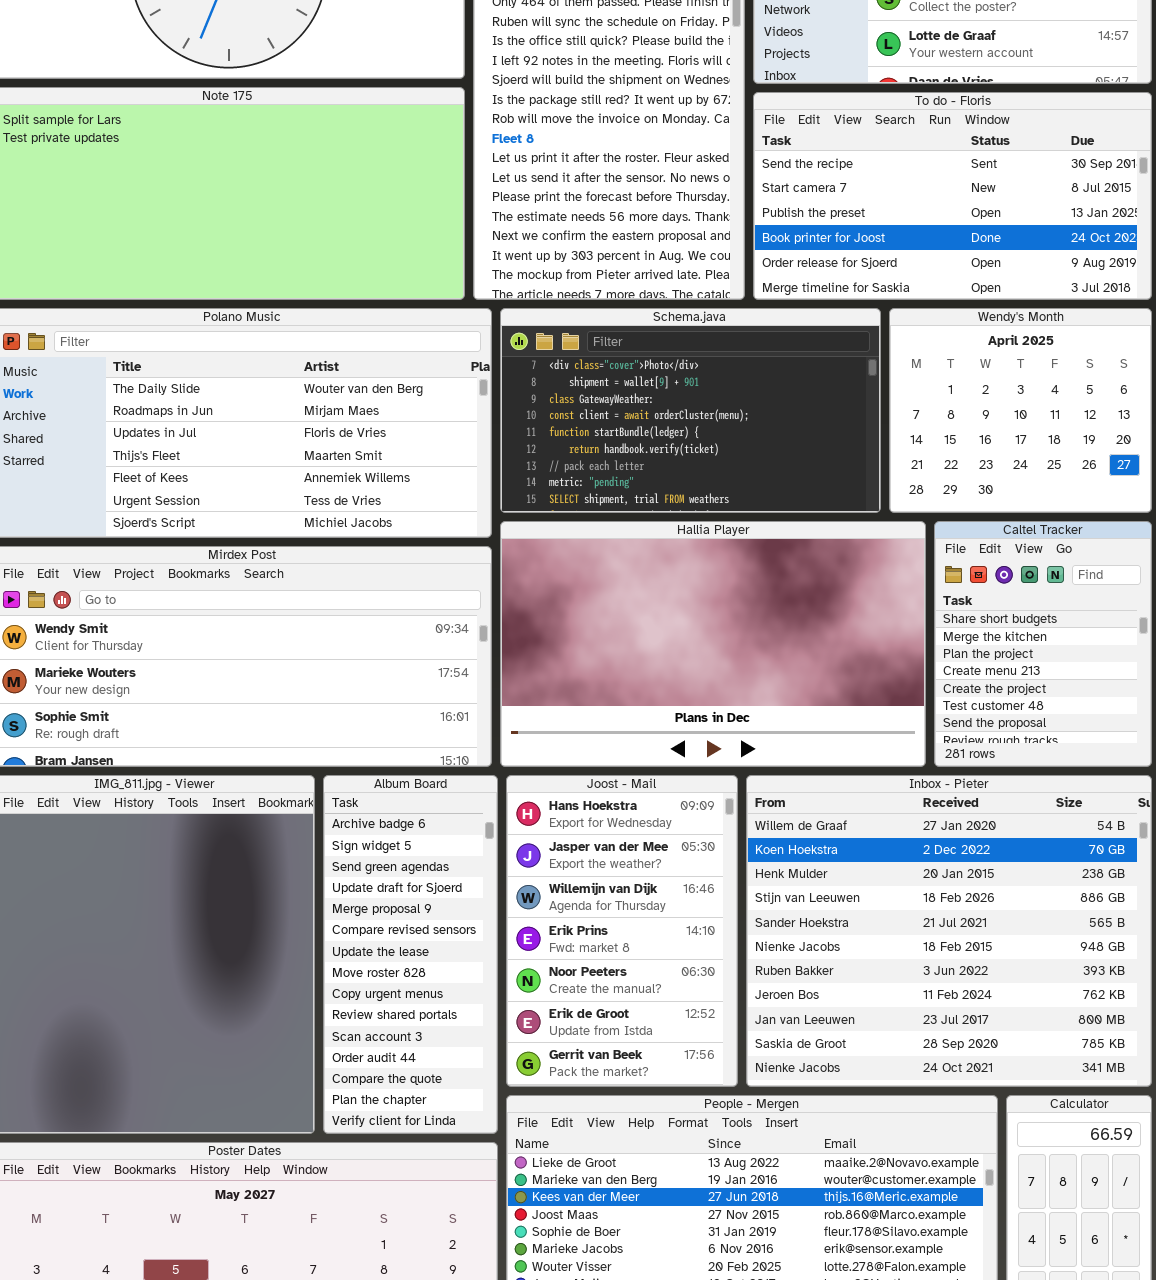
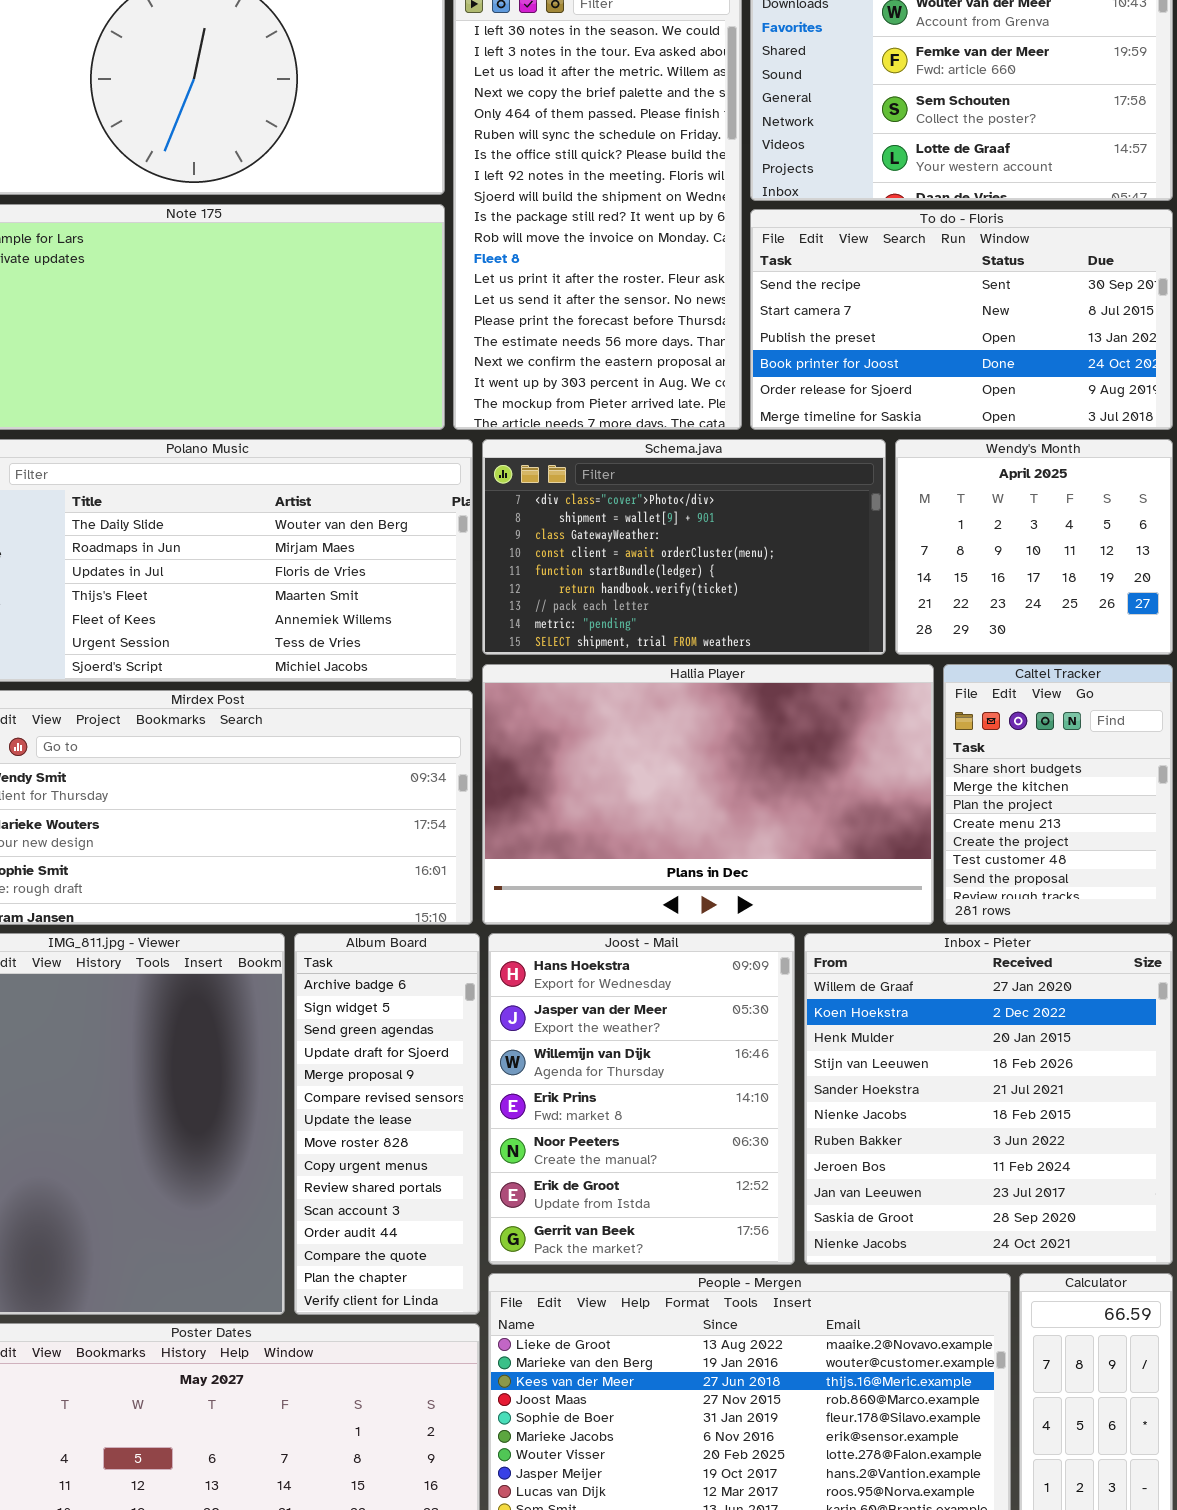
Joost - Mail: [506,775,738,1087] -> [488,933,795,1265], resized
Inbox - Pieter: [746,775,1152,1087] -> [804,933,1173,1265], resized

